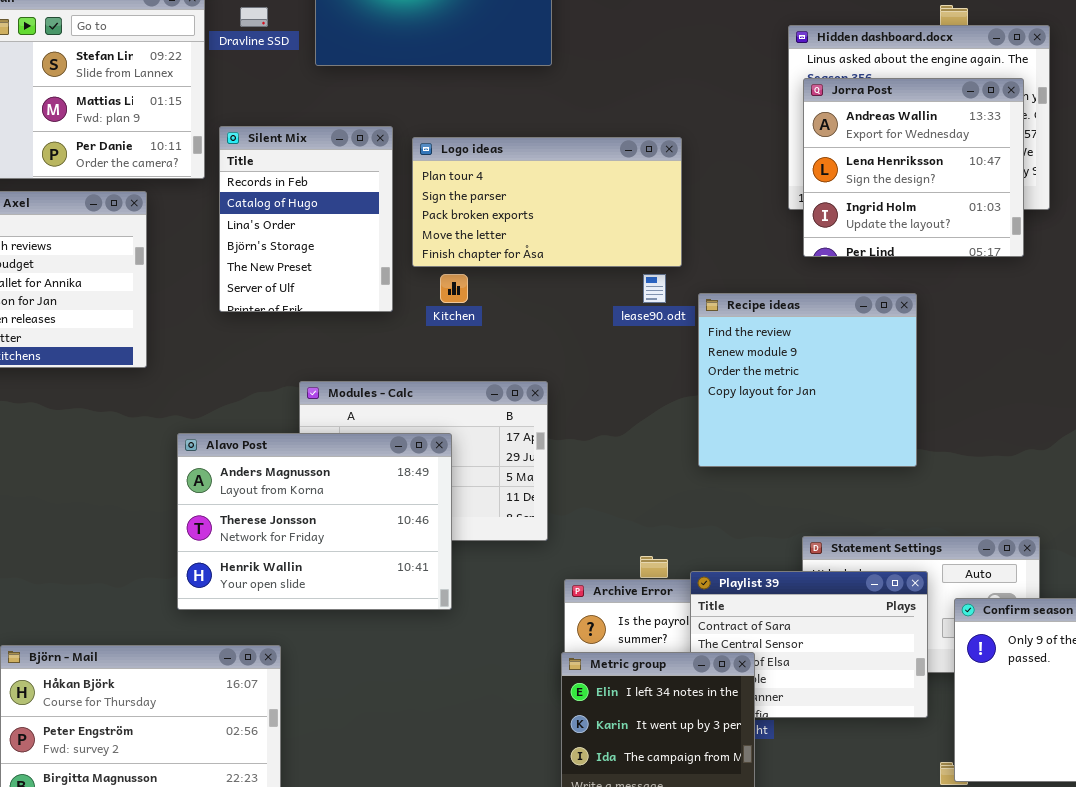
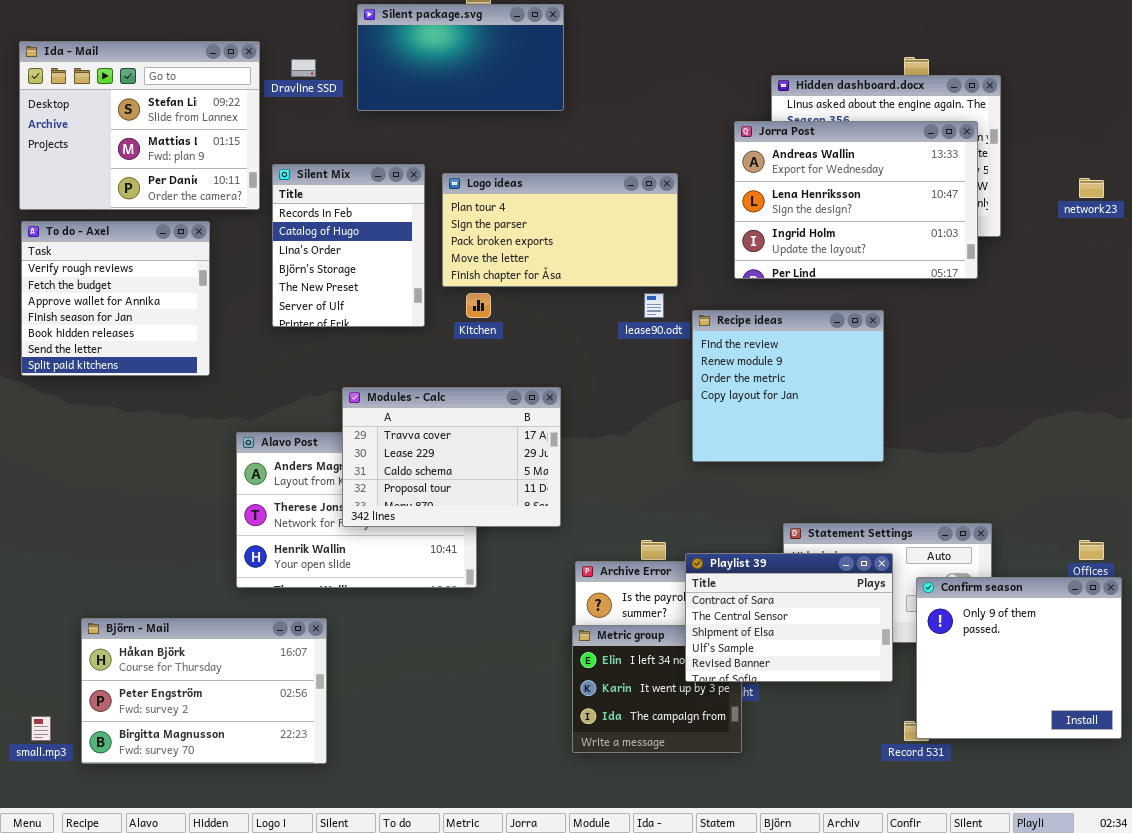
Jorra Post: [803,78,1024,257] -> [734,121,978,279], resized
Modules - Calc: [299,381,548,541] -> [342,387,561,527], raised
Playlist 39: [690,571,928,718] -> [685,553,893,682], raised

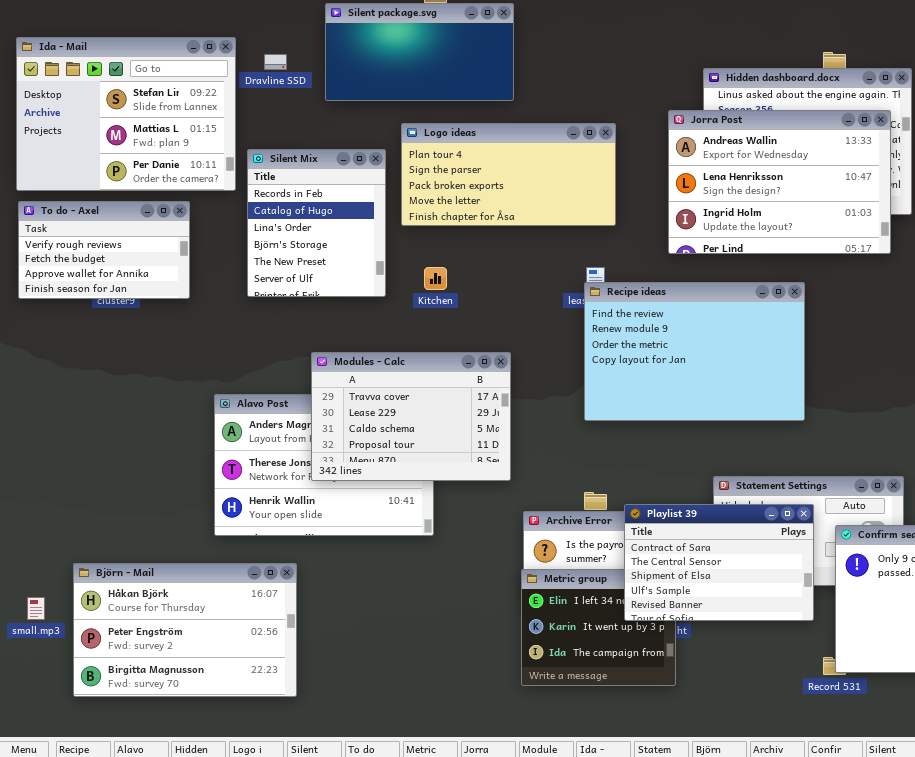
Logo ideas: [442,173,678,287] -> [401,123,616,226], moved
To do - Axel: [21,221,210,376] -> [18,201,190,299], resized
Recipe ideas: [692,310,884,462] -> [584,282,805,421], resized
small.mp3: [31,716,51,741] -> [27,597,45,620], moved

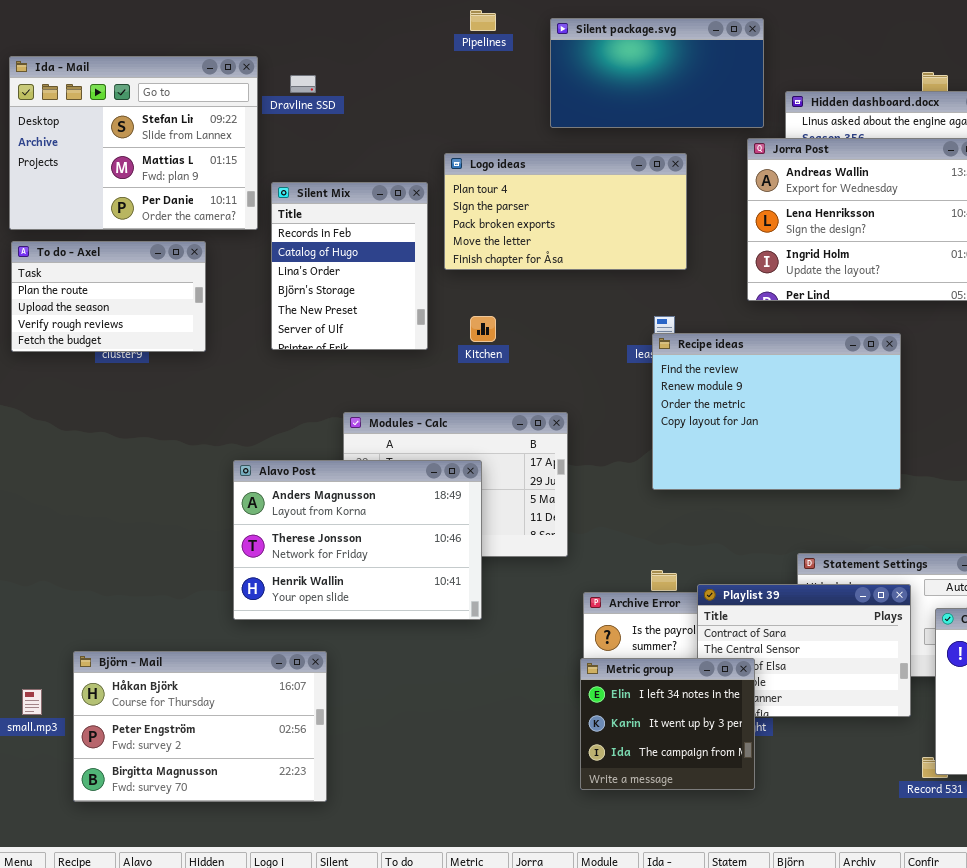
Silent package.svg: [325,3,514,101] -> [550,18,764,128], moved
To do - Axel: [18,201,190,299] -> [11,241,206,352], scrolled up 2 rows
Alavo Post: [214,394,434,536] -> [233,460,482,620], raised
Metric group: [521,569,676,686] -> [580,658,755,790], raised

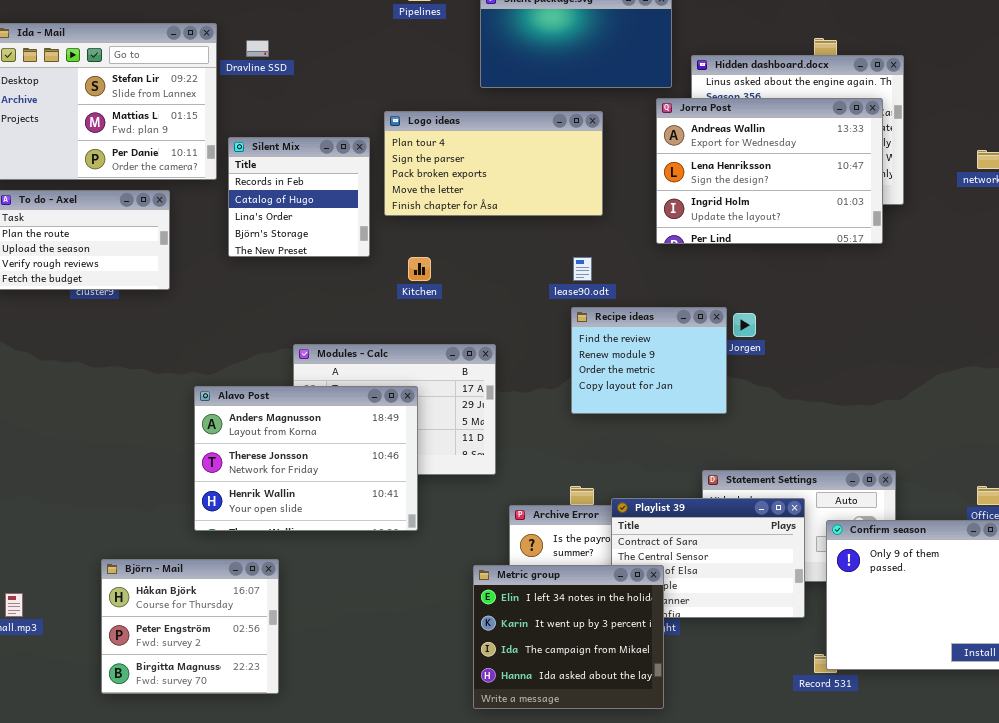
Silent Mix: [271,182,428,350] -> [228,137,370,257], resized
Recipe ideas: [652,333,901,490] -> [571,307,727,414], resized
Björn - Mail: [73,651,327,802] -> [101,559,279,694], resized
Metric group: [580,658,755,790] -> [473,565,664,709], resized

